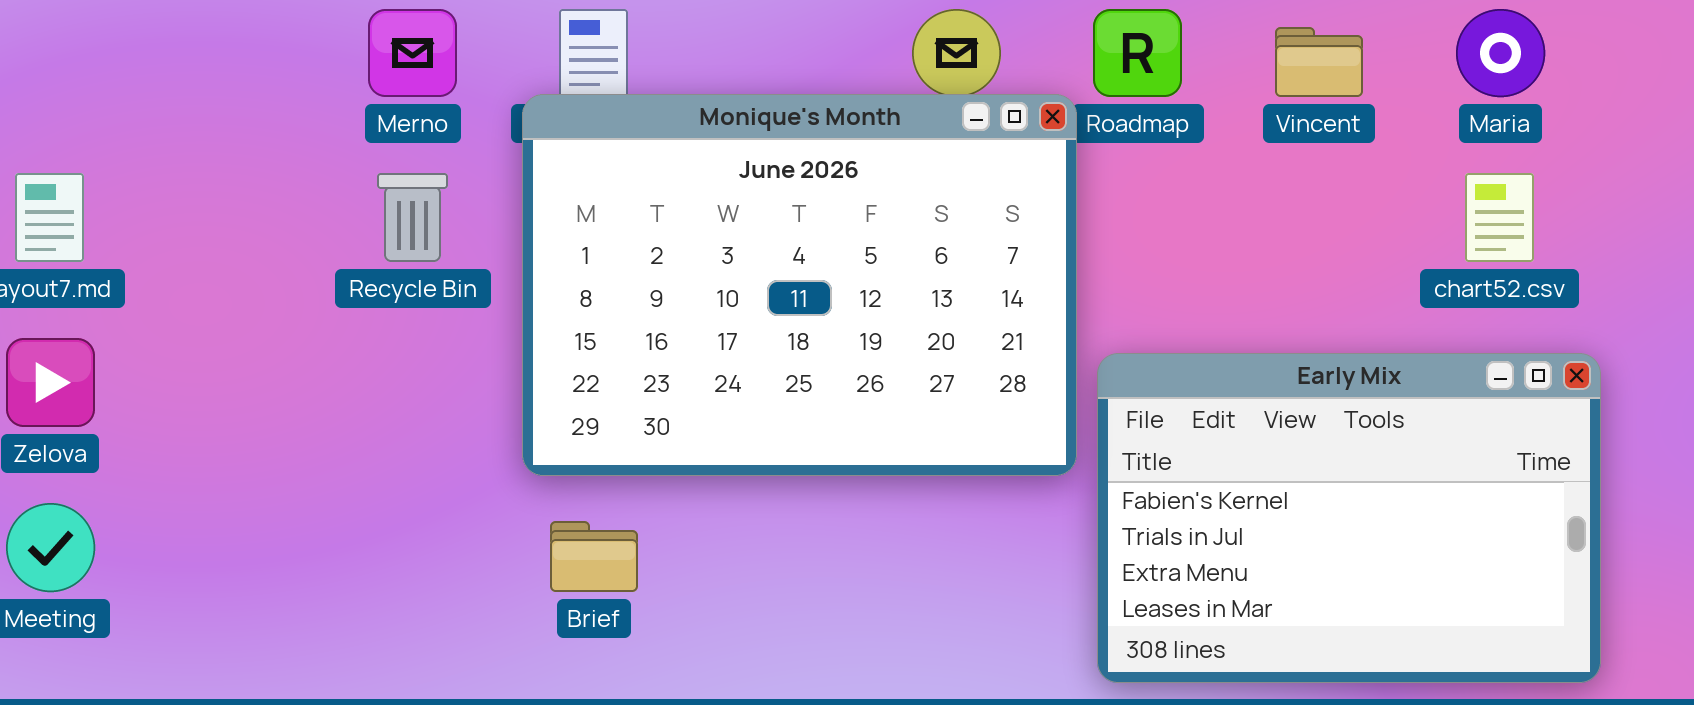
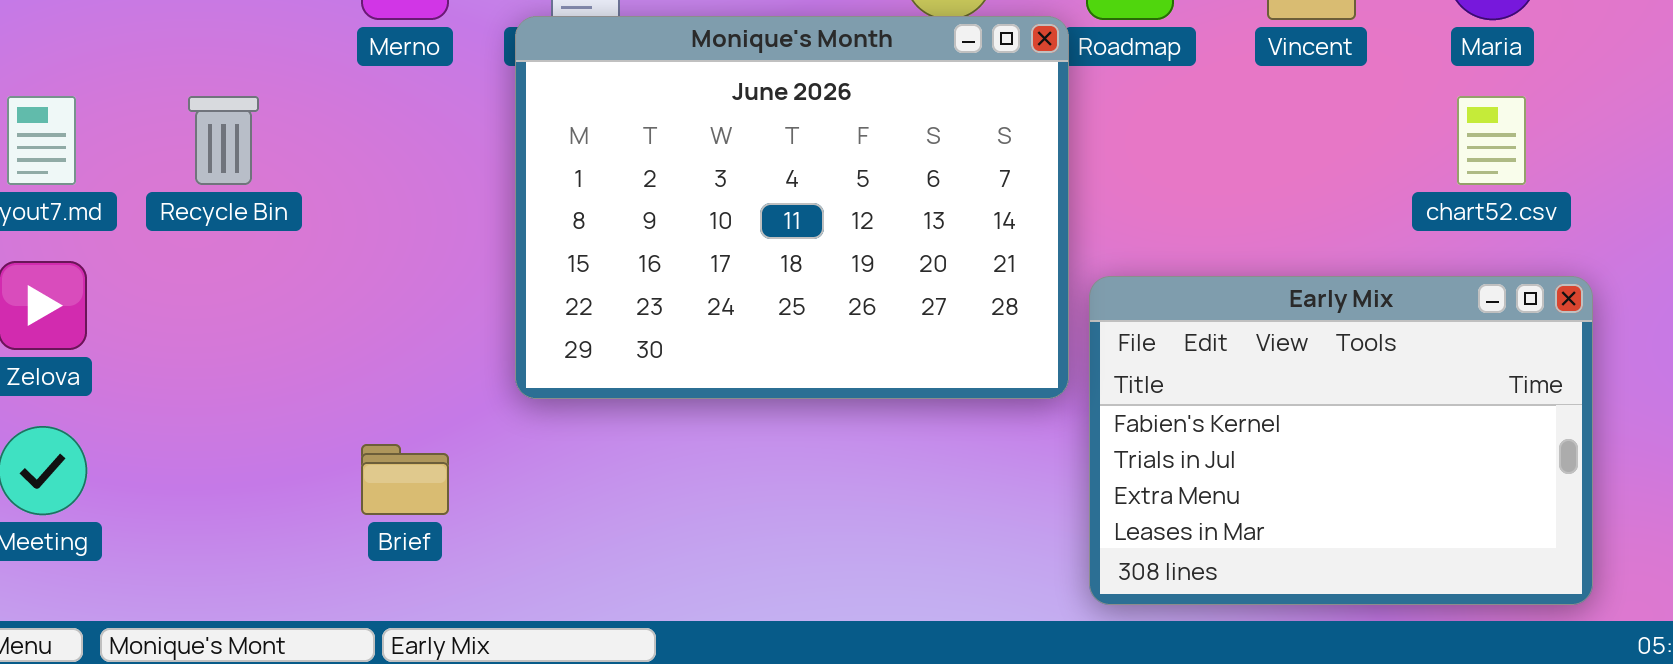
Recycle Bin: [377,173,448,262] -> [188,96,259,185], moved
Brief: [550,521,638,592] -> [361,444,449,515], moved

